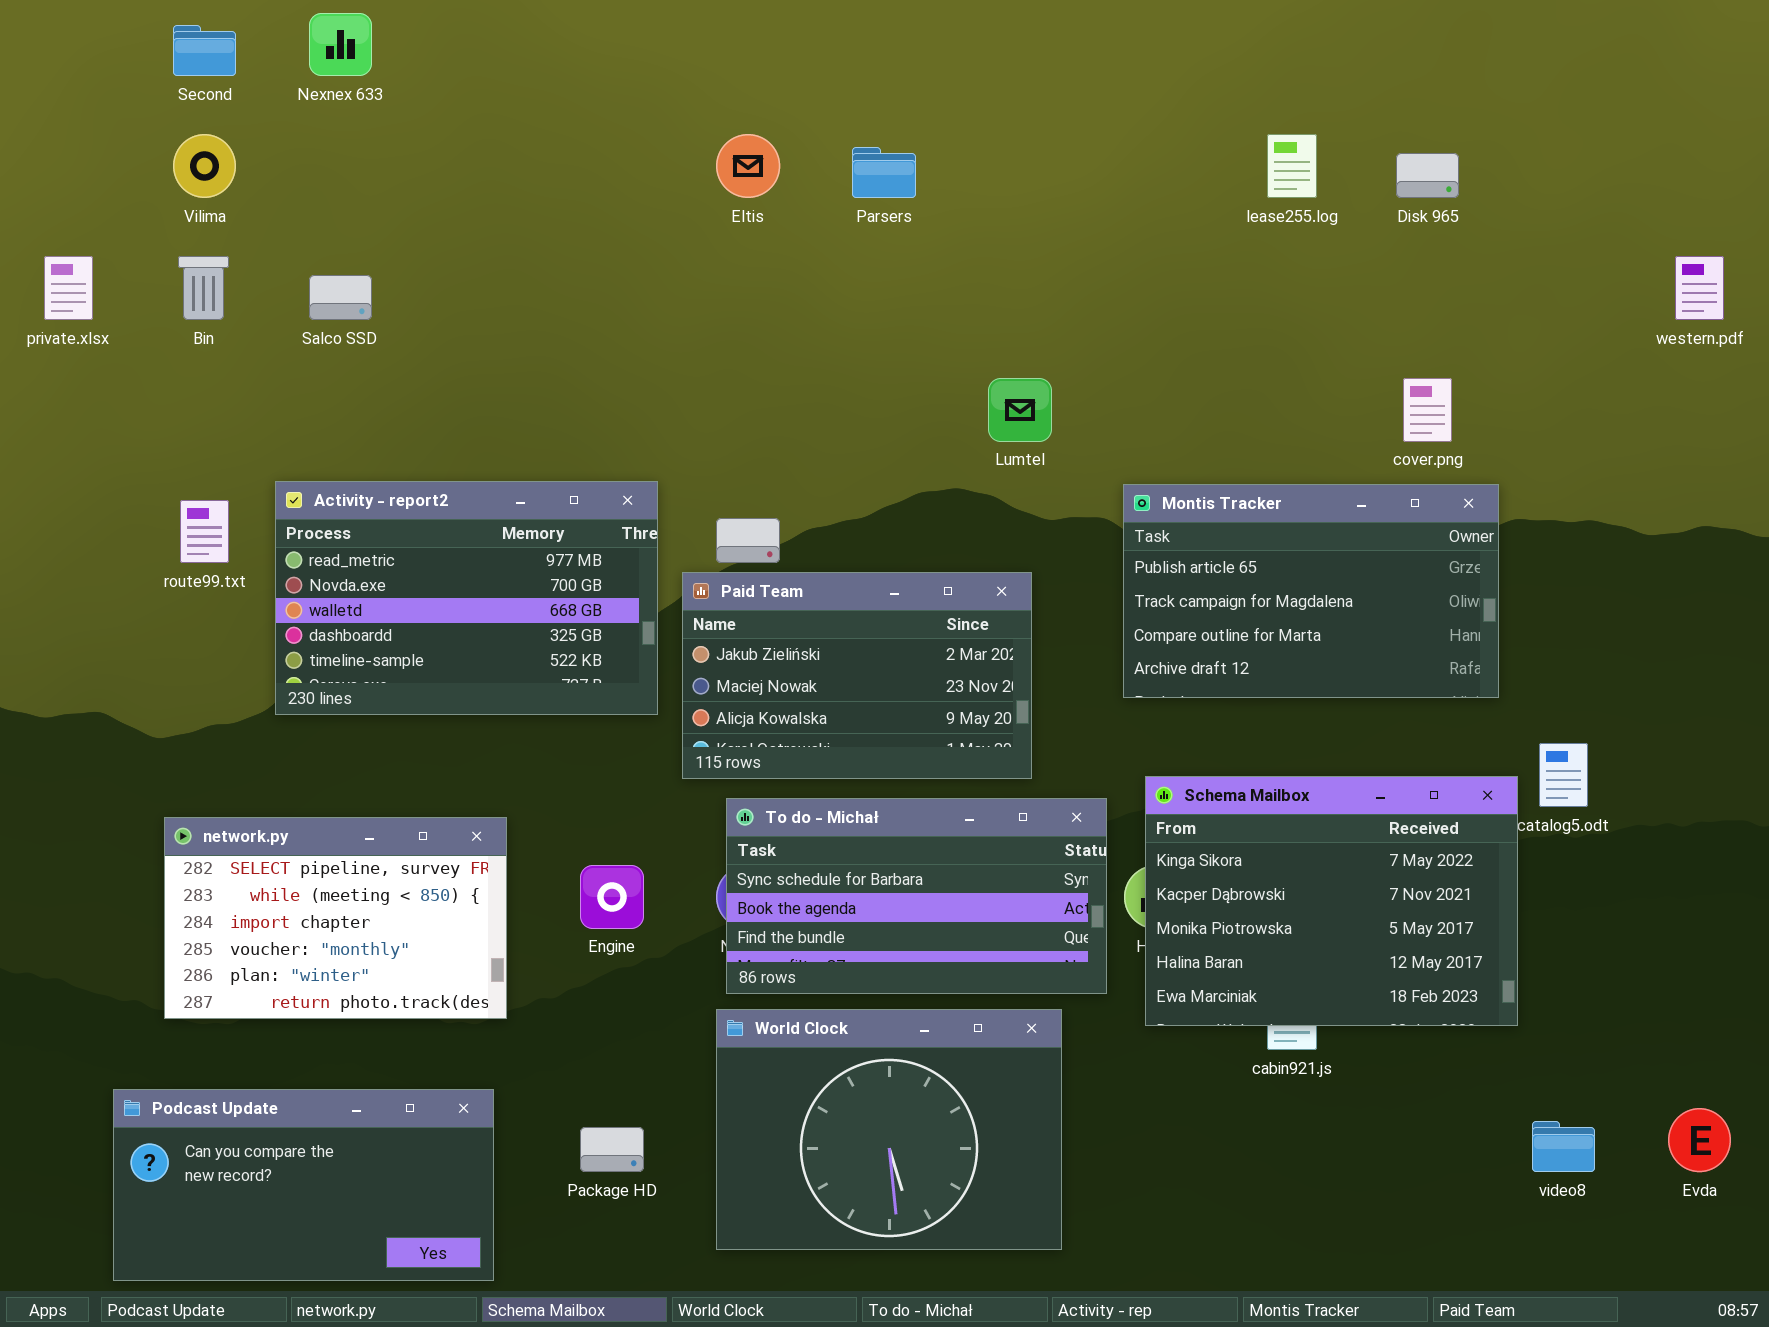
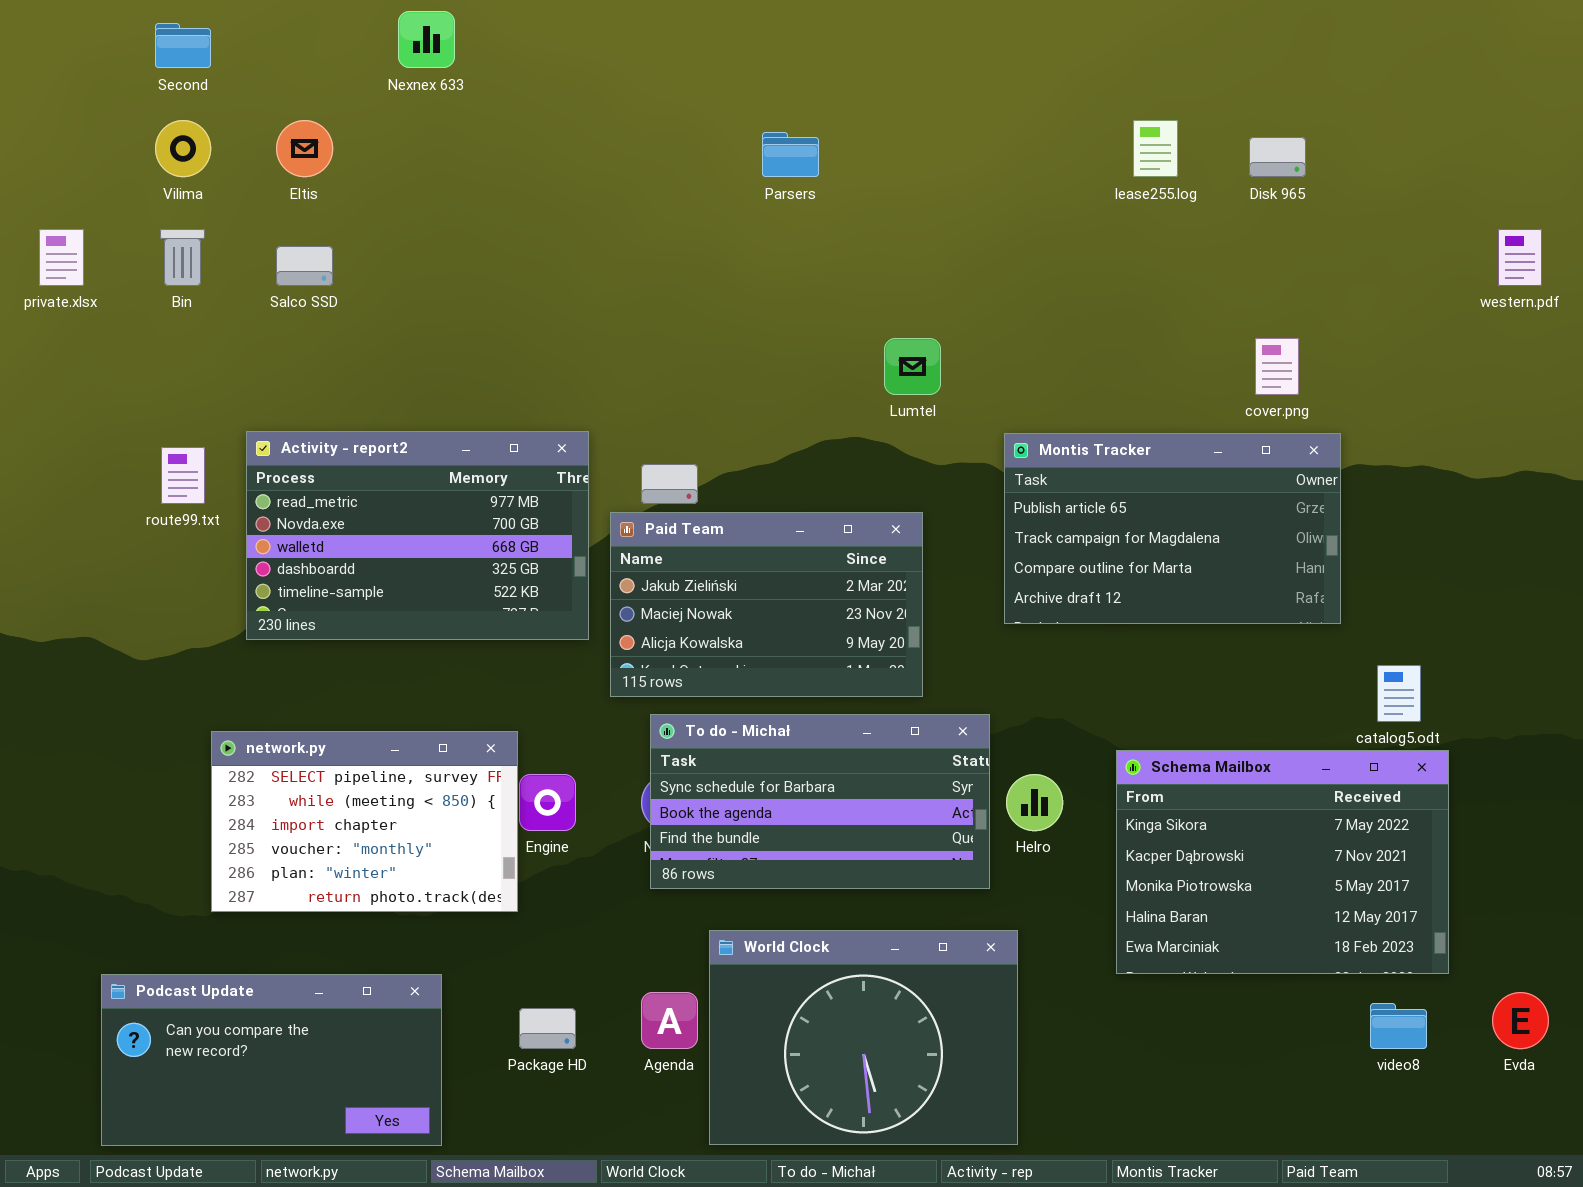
Nexnex 633: [309,13,372,76] -> [398,11,455,68], moved
Eltis: [716,134,780,198] -> [276,120,333,177], moved
Schema Mailbox: [1145,776,1518,1026] -> [1116,750,1449,974], moved
network.py: [164,817,507,1019] -> [211,731,518,912], moved
World Clock: [716,1009,1062,1250] -> [709,930,1018,1145], moved

